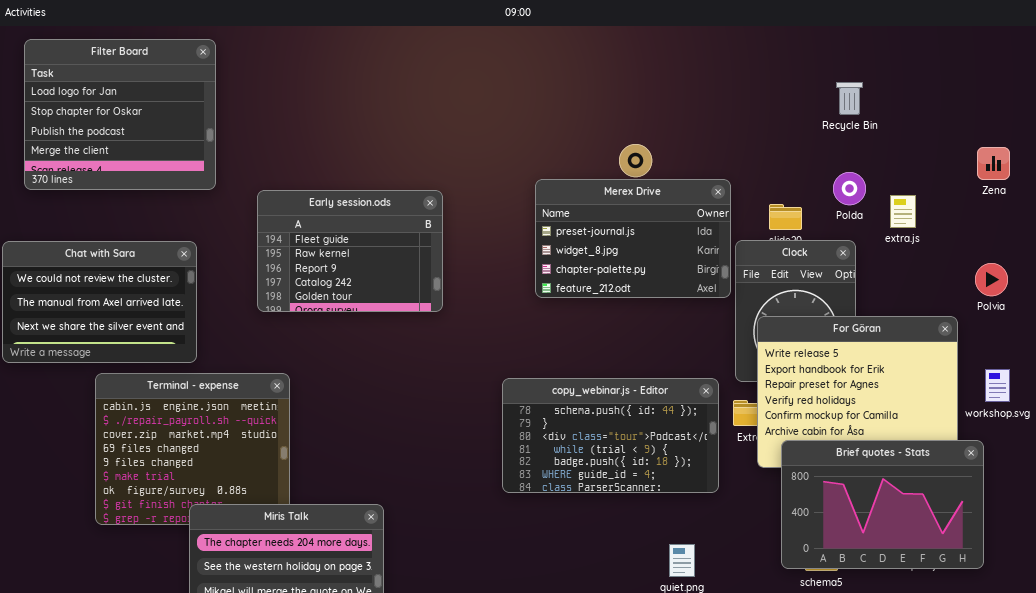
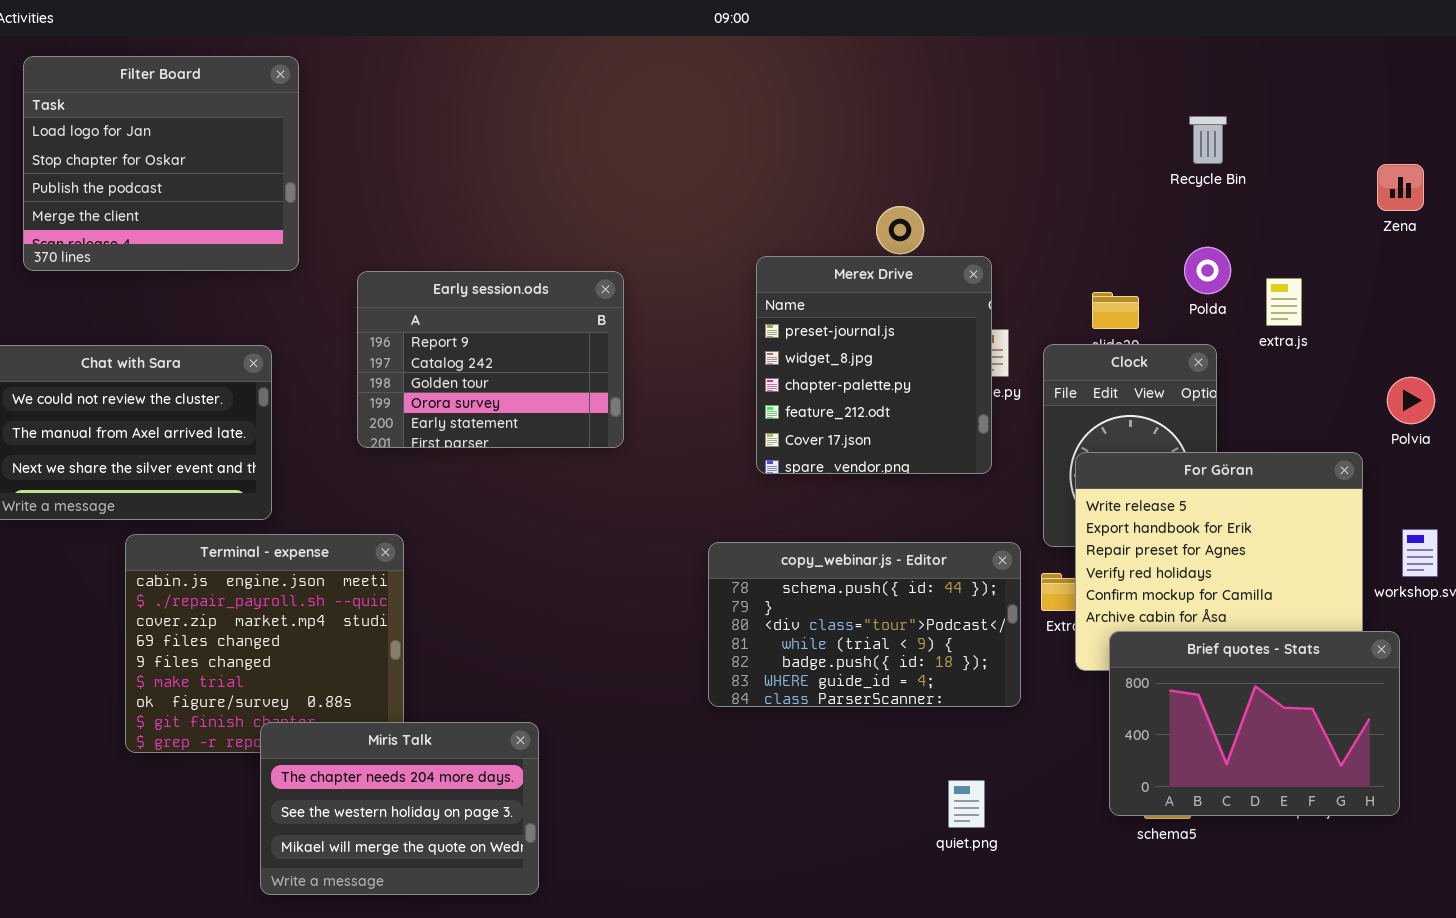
Zena: [977,147,1010,180] -> [1377,164,1424,211], moved
Merex Drive: [535,179,731,298] -> [756,256,992,474], resized
Early session.ods: [257,190,443,312] -> [357,271,624,448], scrolled down 2 rows

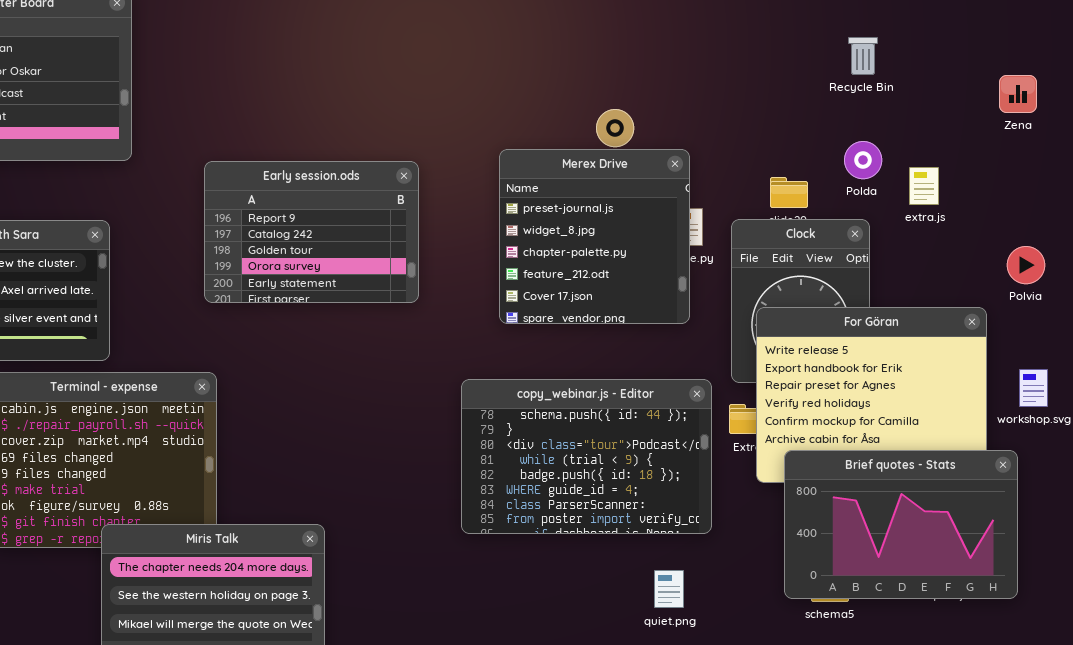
Early session.ods: [357,271,624,448] -> [204,161,419,303], moved
copy_webinar.js - Editor: [708,542,1021,707] -> [461,379,712,534], resized

